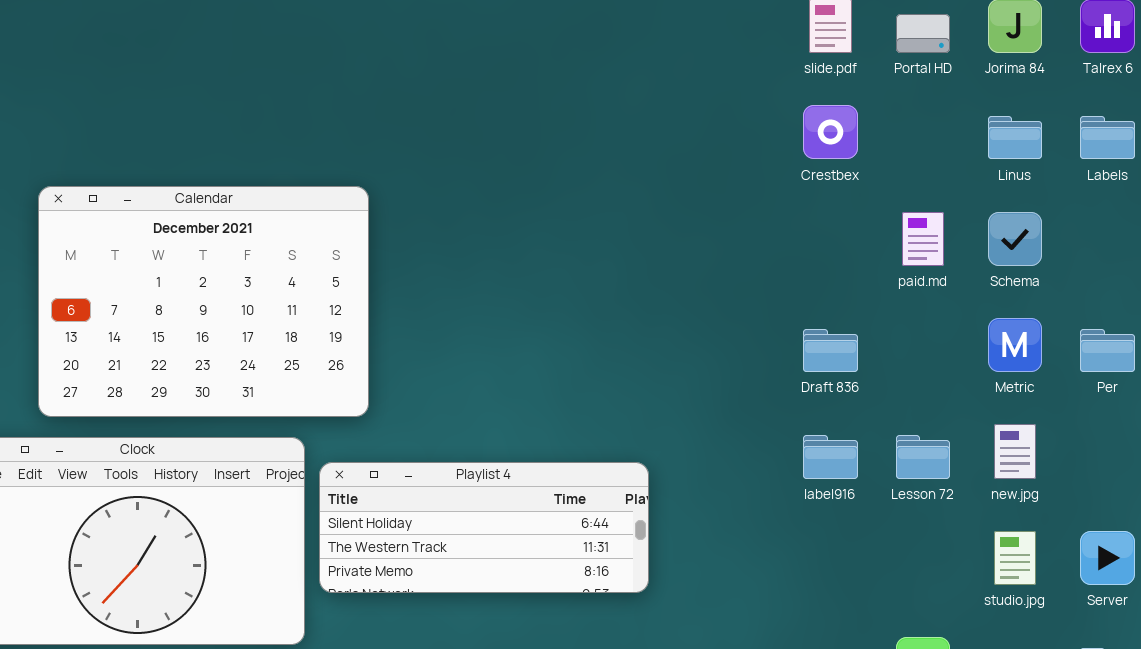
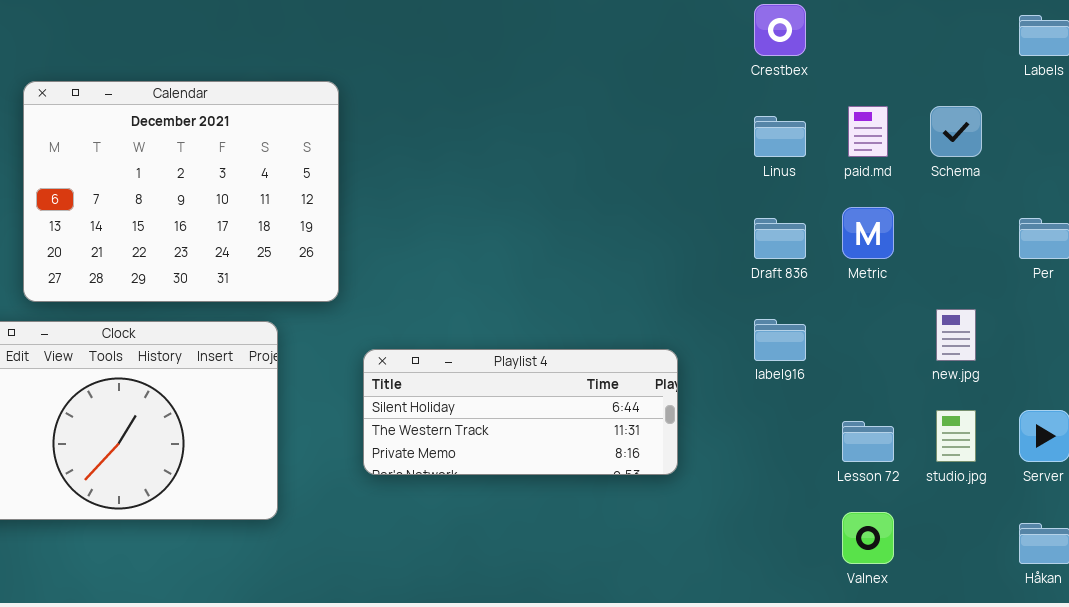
Linus: [988,116,1042,159] -> [754,116,806,157], moved
Metric: [988,318,1042,372] -> [842,207,894,259], moved
Lesson 72: [896,435,950,479] -> [842,421,894,462], moved
Playlist 4: [319,462,649,593] -> [363,349,678,475], moved

